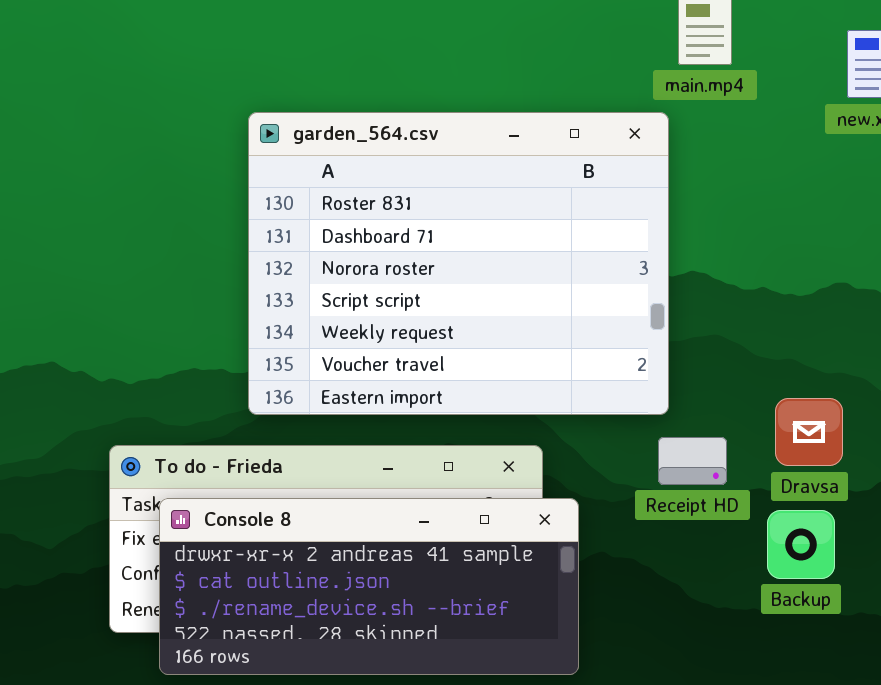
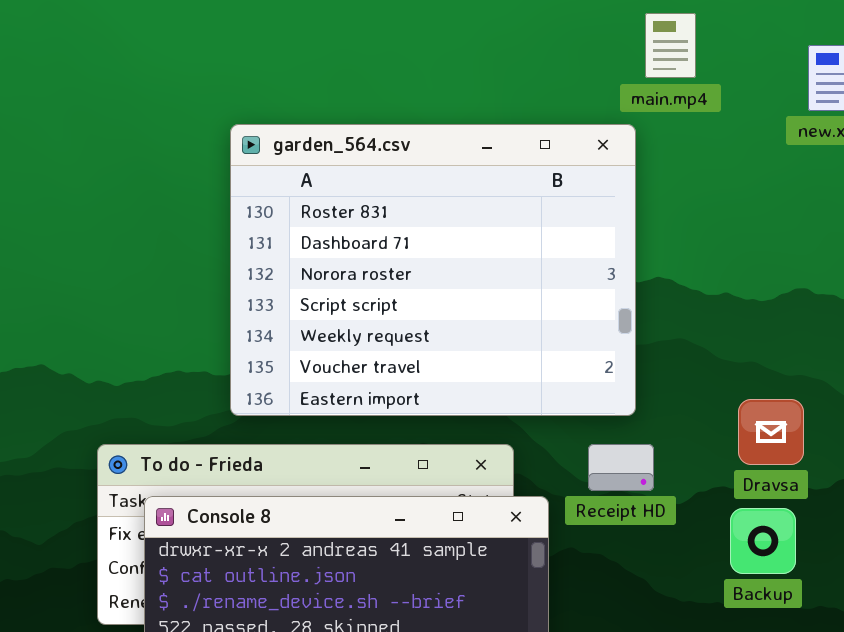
Receipt HD: [658,437,727,485] -> [588,444,654,491], moved

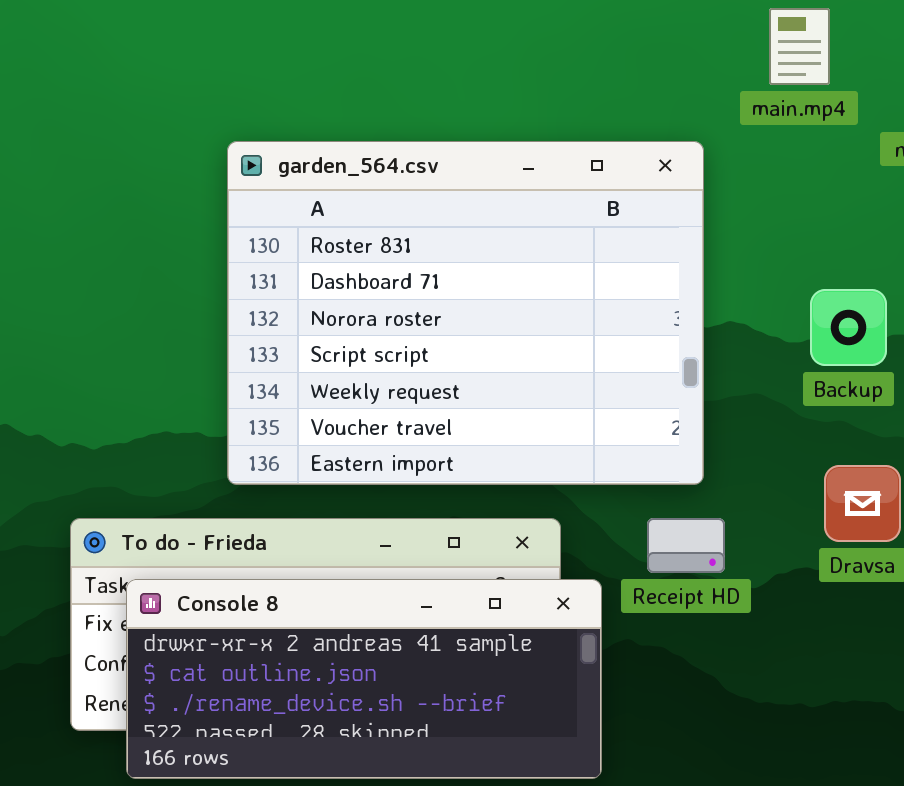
main.mp4: [645,13,696,78] -> [769,8,830,85], moved
Backup: [730,508,796,574] -> [810,289,887,366], moved

